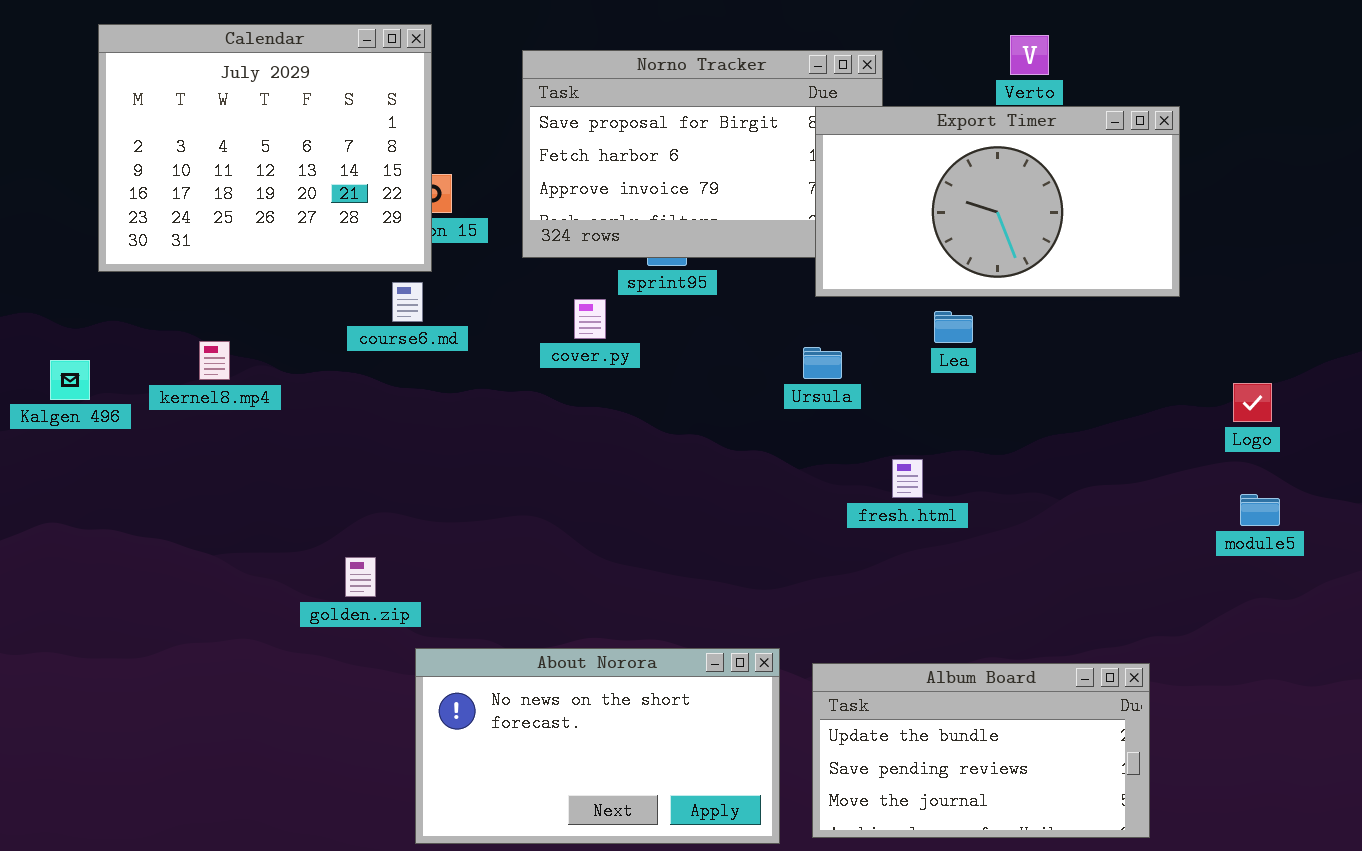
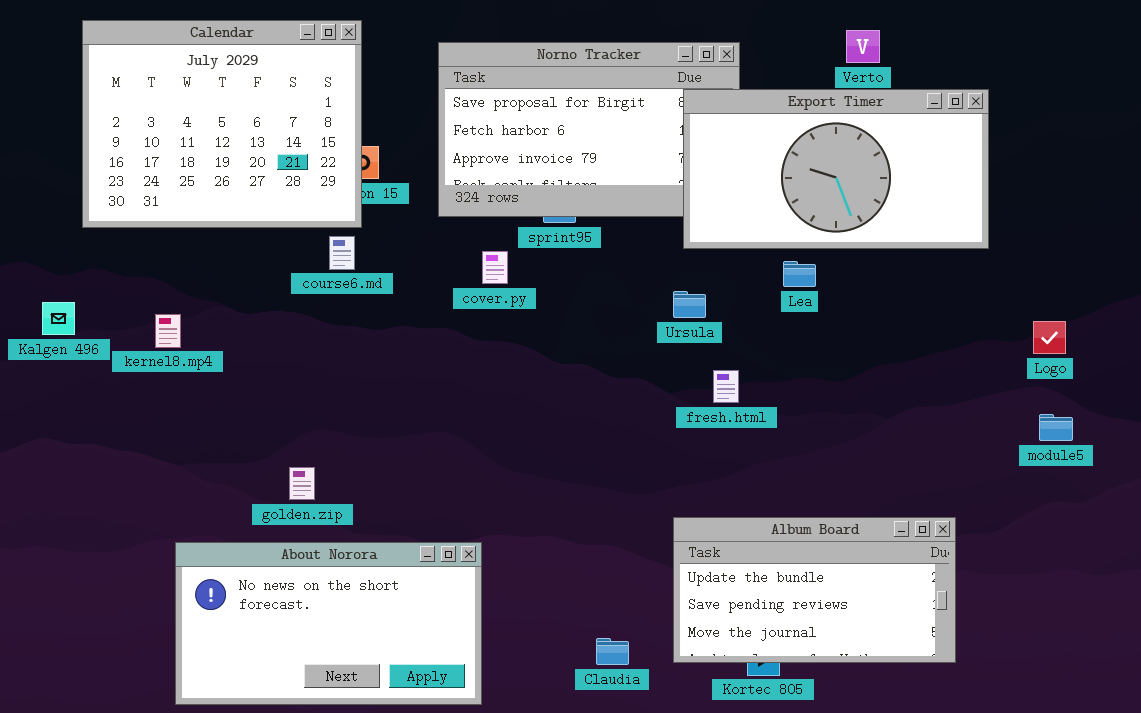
kernel8.mp4: [199,341,230,380] -> [155,314,181,348], moved
fresh.html: [892,459,923,498] -> [713,370,739,403], moved
About Norora: [415,648,780,844] -> [175,542,482,705], moved
Album Board: [812,663,1150,838] -> [673,517,956,663], moved

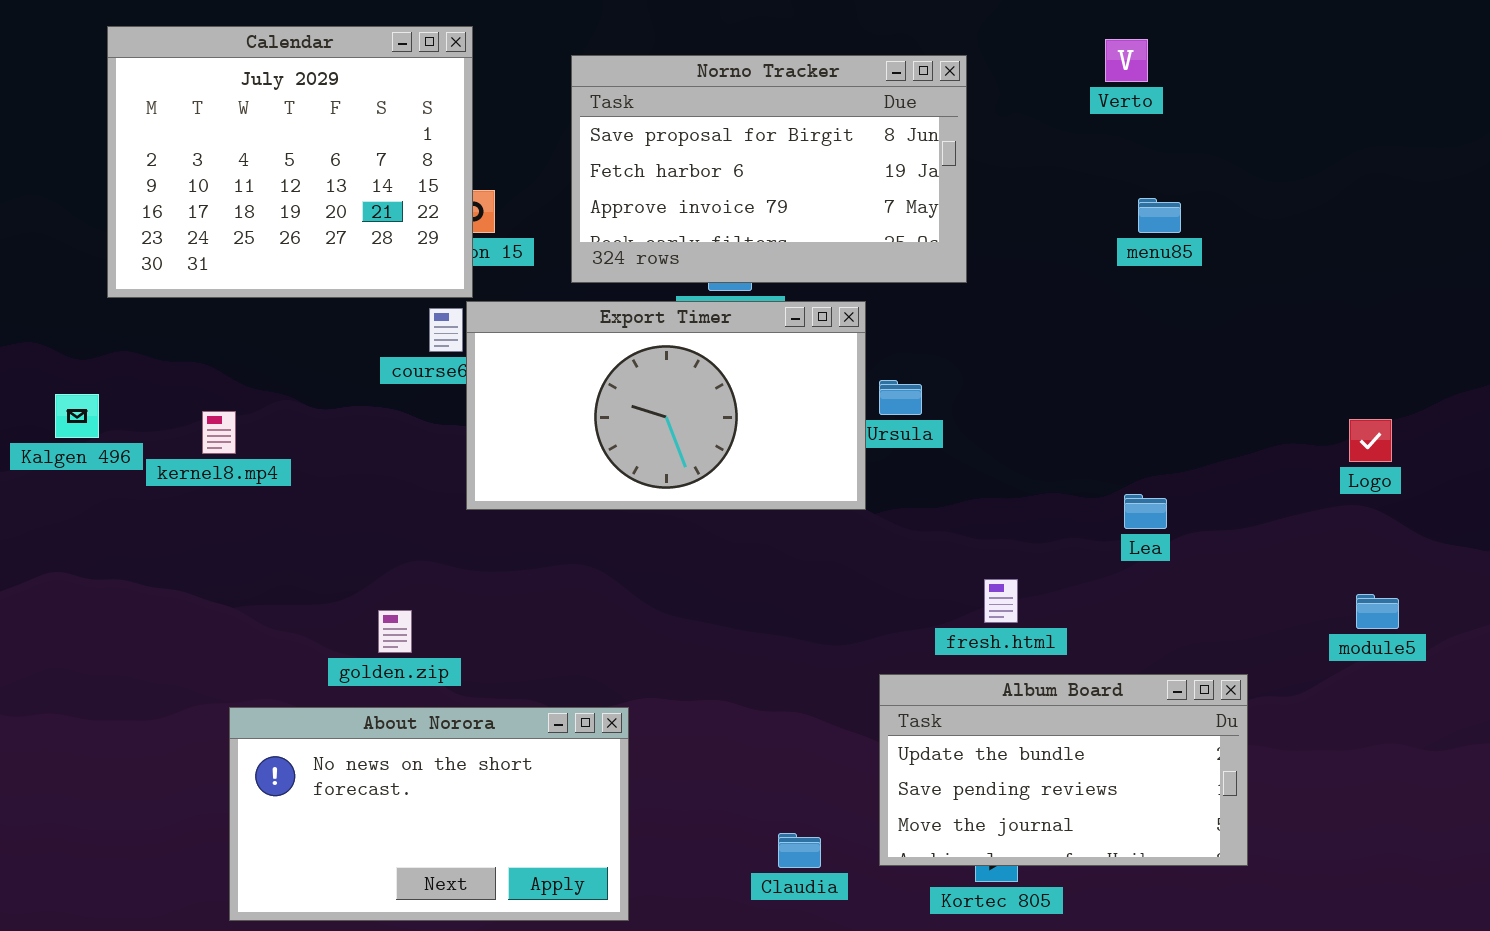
Export Timer: [683,89,989,249] -> [466,301,866,510], moved
Lea: [783,261,816,287] -> [1124,494,1167,529], moved
fresh.html: [713,370,739,403] -> [984,579,1018,623], moved
module5: [1039,414,1073,441] -> [1356,594,1399,629], moved

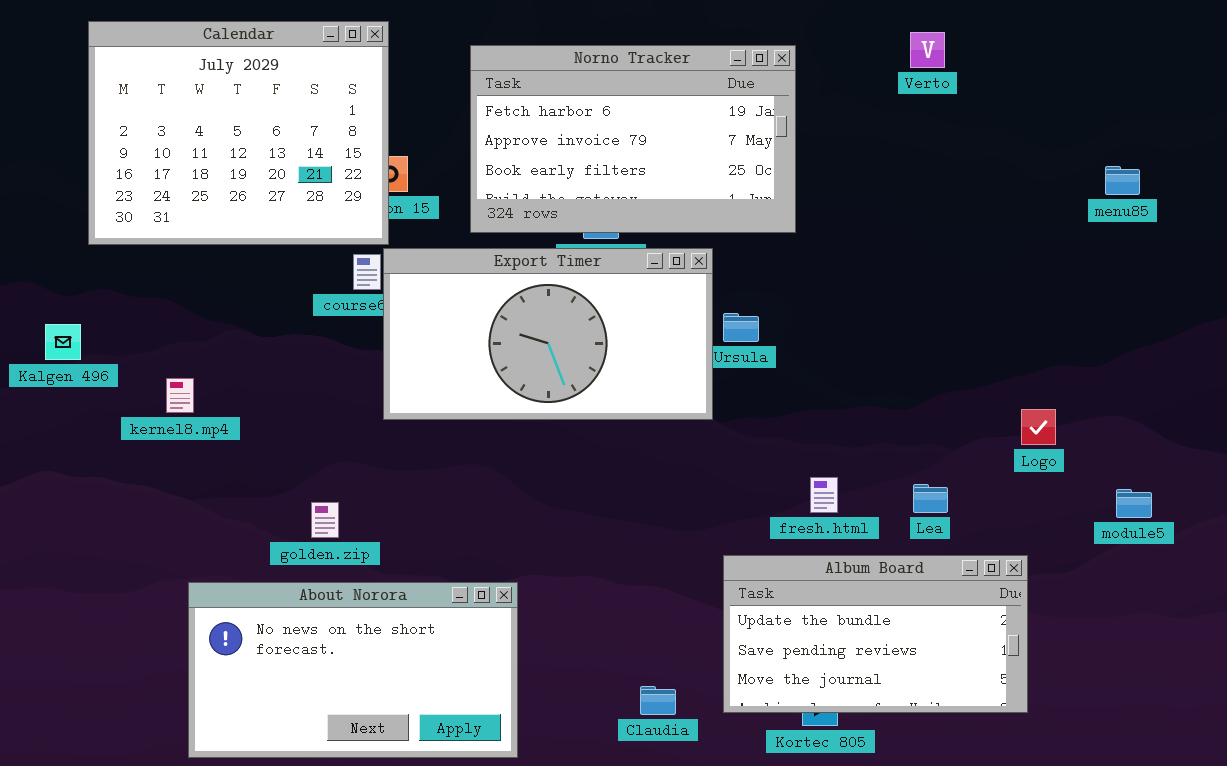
Norno Tracker: [571,55,967,283] -> [470,45,796,233], scrolled down 1 row
menu85: [1138,198,1181,233] -> [1105,166,1140,195], moved
kernel8.mp4: [202,411,236,454] -> [166,378,194,413], moved
Logo: [1349,419,1392,462] -> [1021,409,1056,445], moved
Lea: [1124,494,1167,529] -> [913,484,948,513], moved

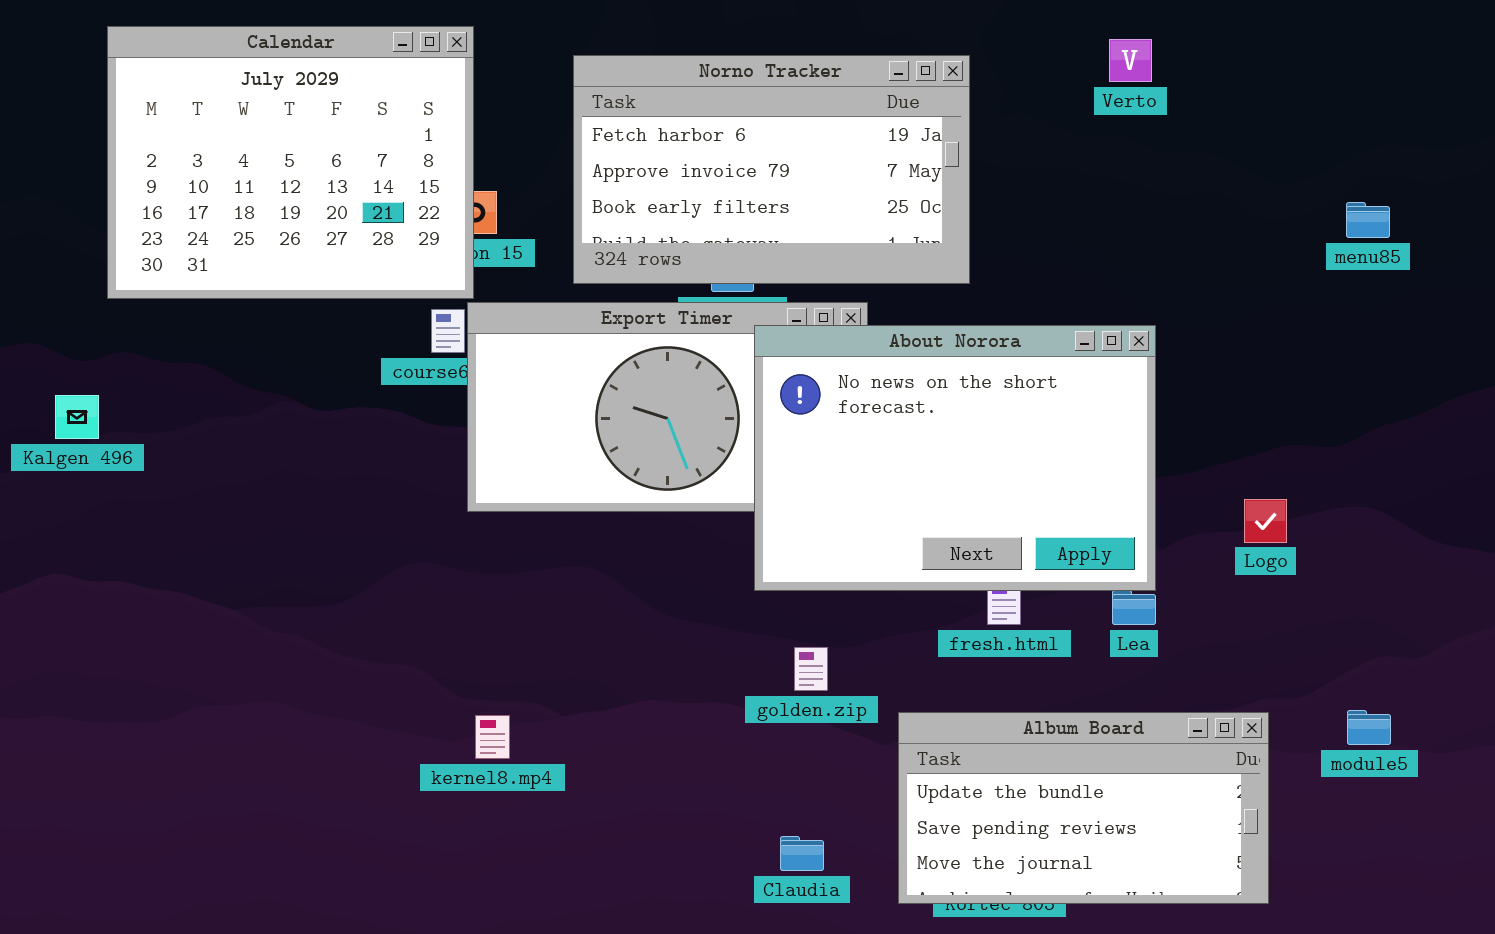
kernel8.mp4: [166,378,194,413] -> [475,715,510,759], moved
module5: [1116,489,1152,518] -> [1347,710,1391,745], moved
golden.zip: [311,502,339,538] -> [794,647,828,691], moved
Album Board: [723,555,1028,713] -> [898,712,1269,904], moved
About Norora: [188,582,518,758] -> [754,325,1156,591], moved, resized

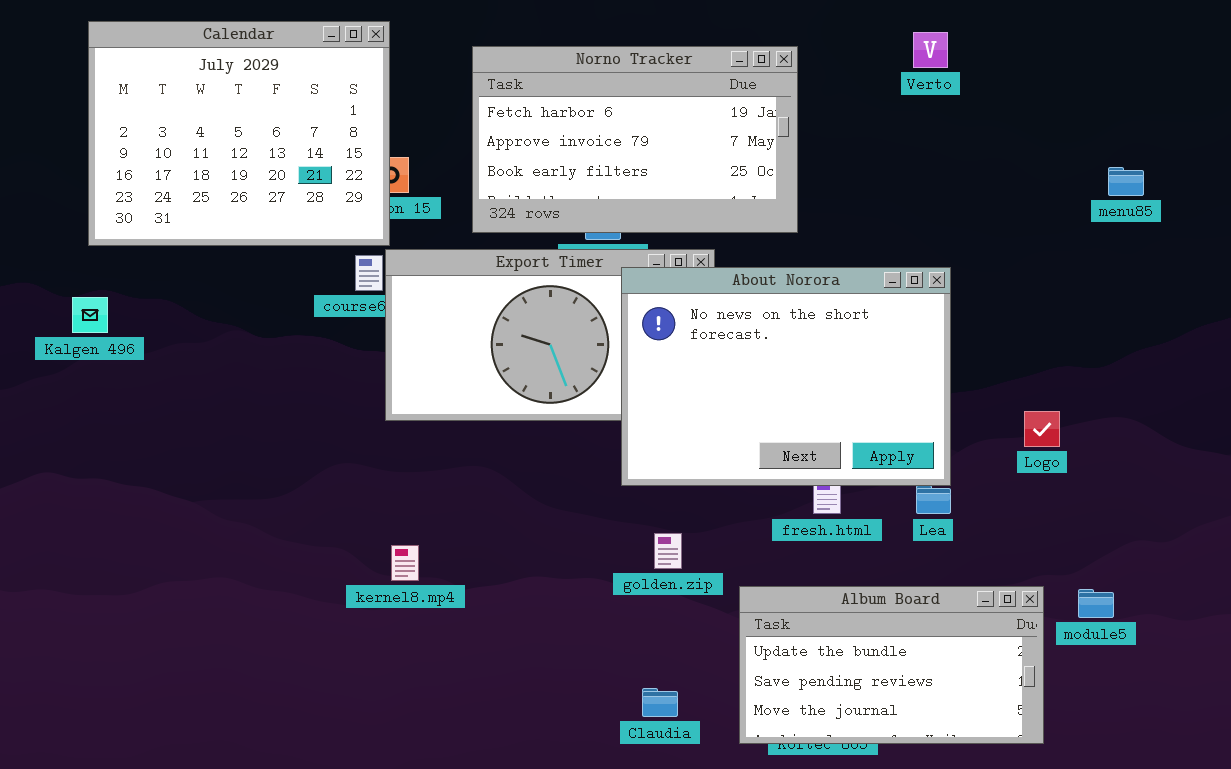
Kalgen 496: [55,395,99,439] -> [72,297,108,333], moved
module5: [1347,710,1391,745] -> [1078,589,1114,618], moved
kernel8.mp4: [475,715,510,759] -> [391,545,419,581], moved

